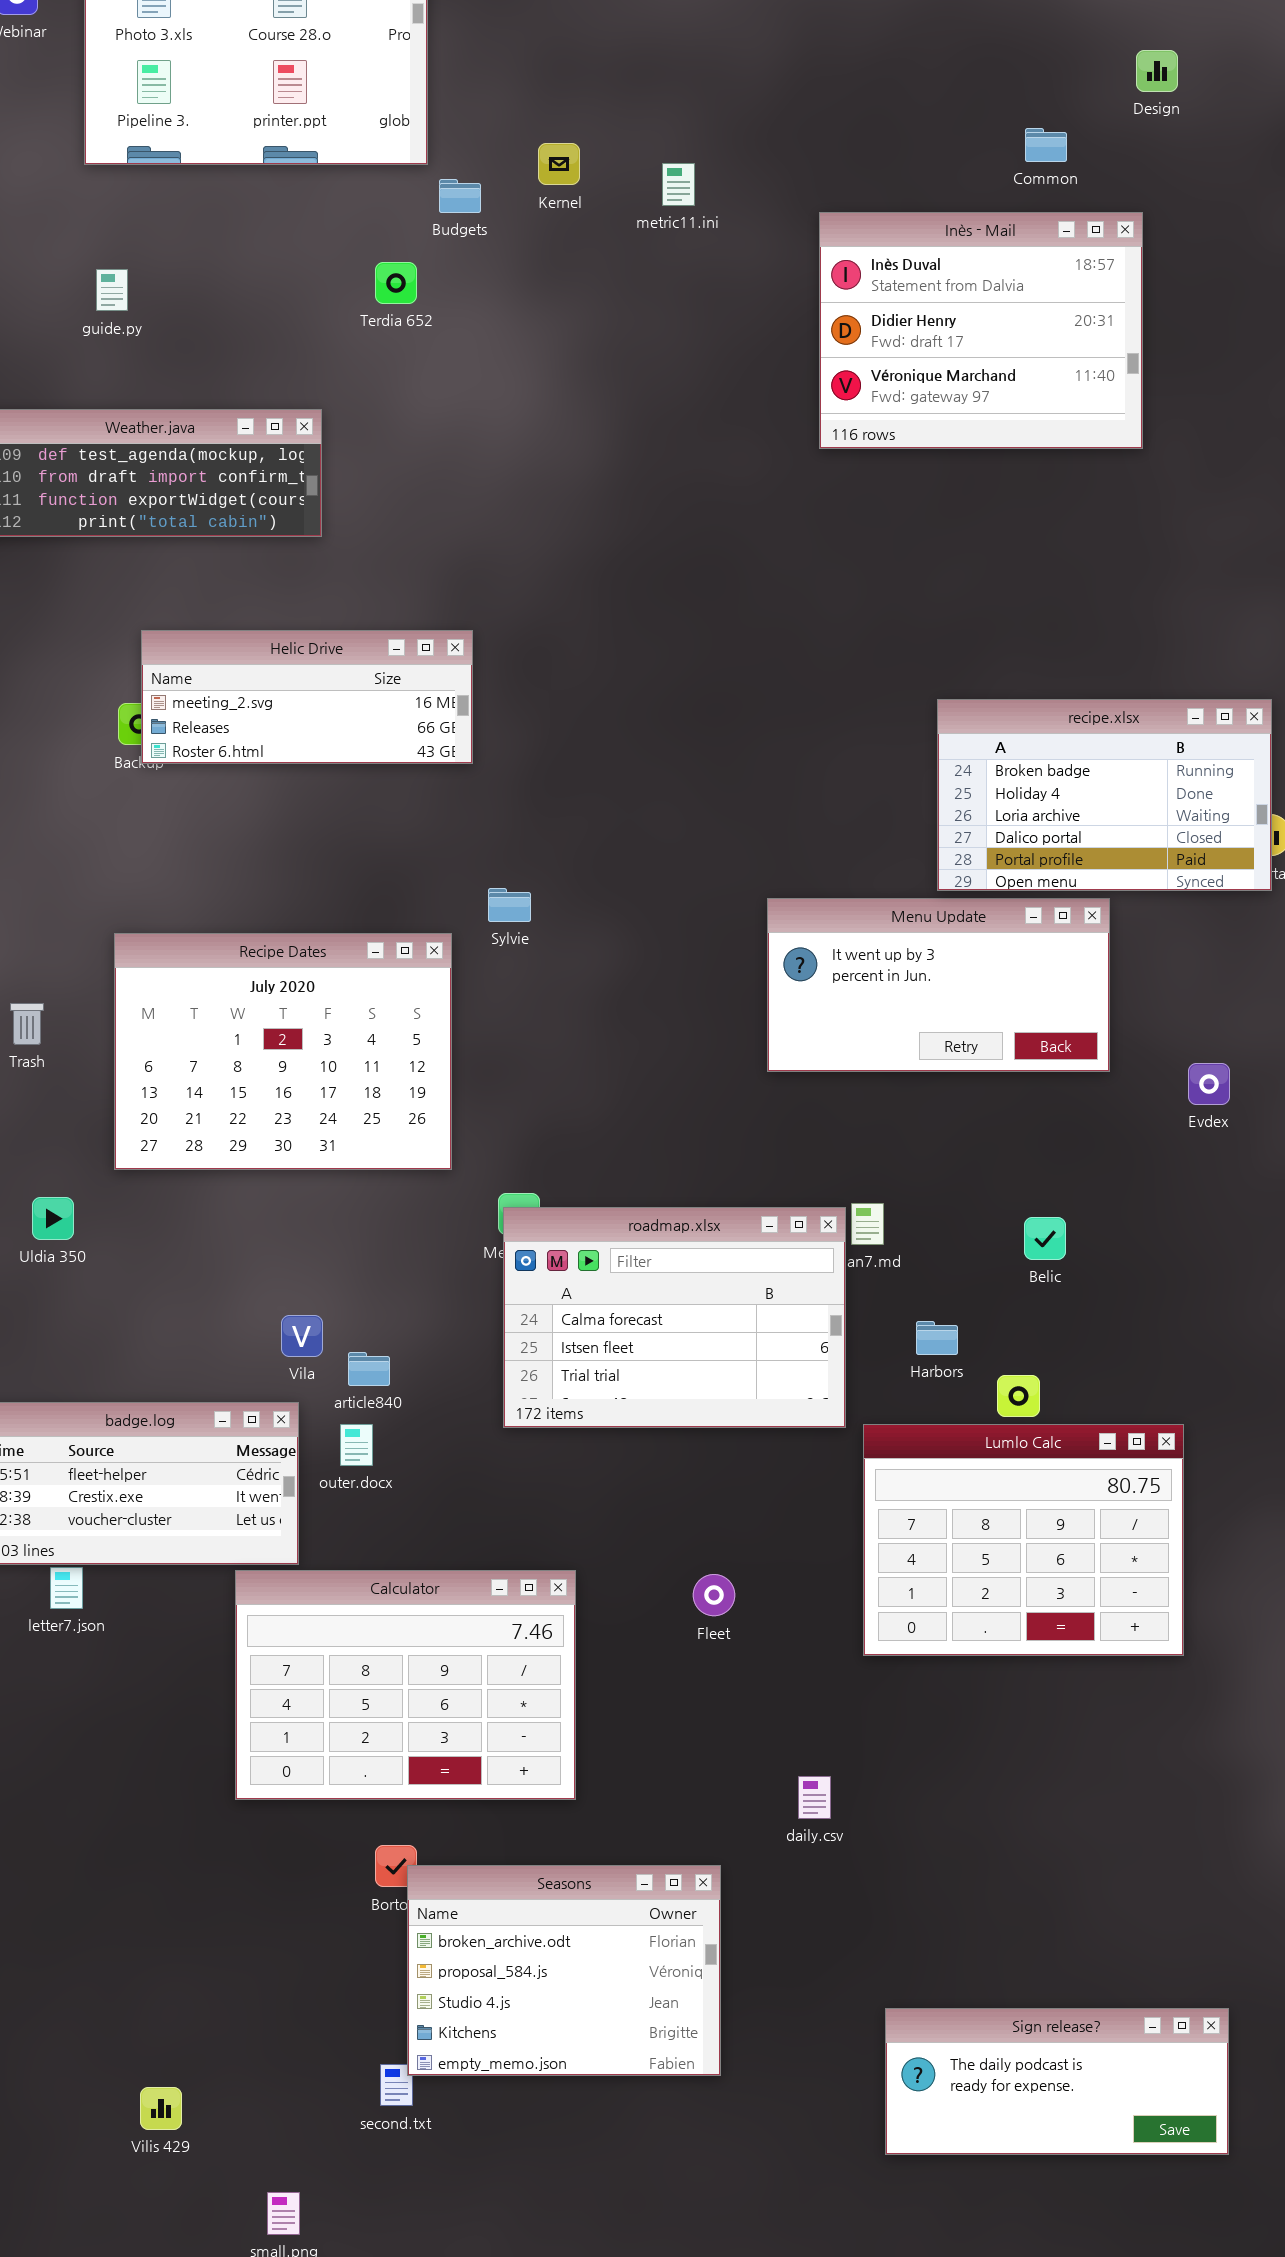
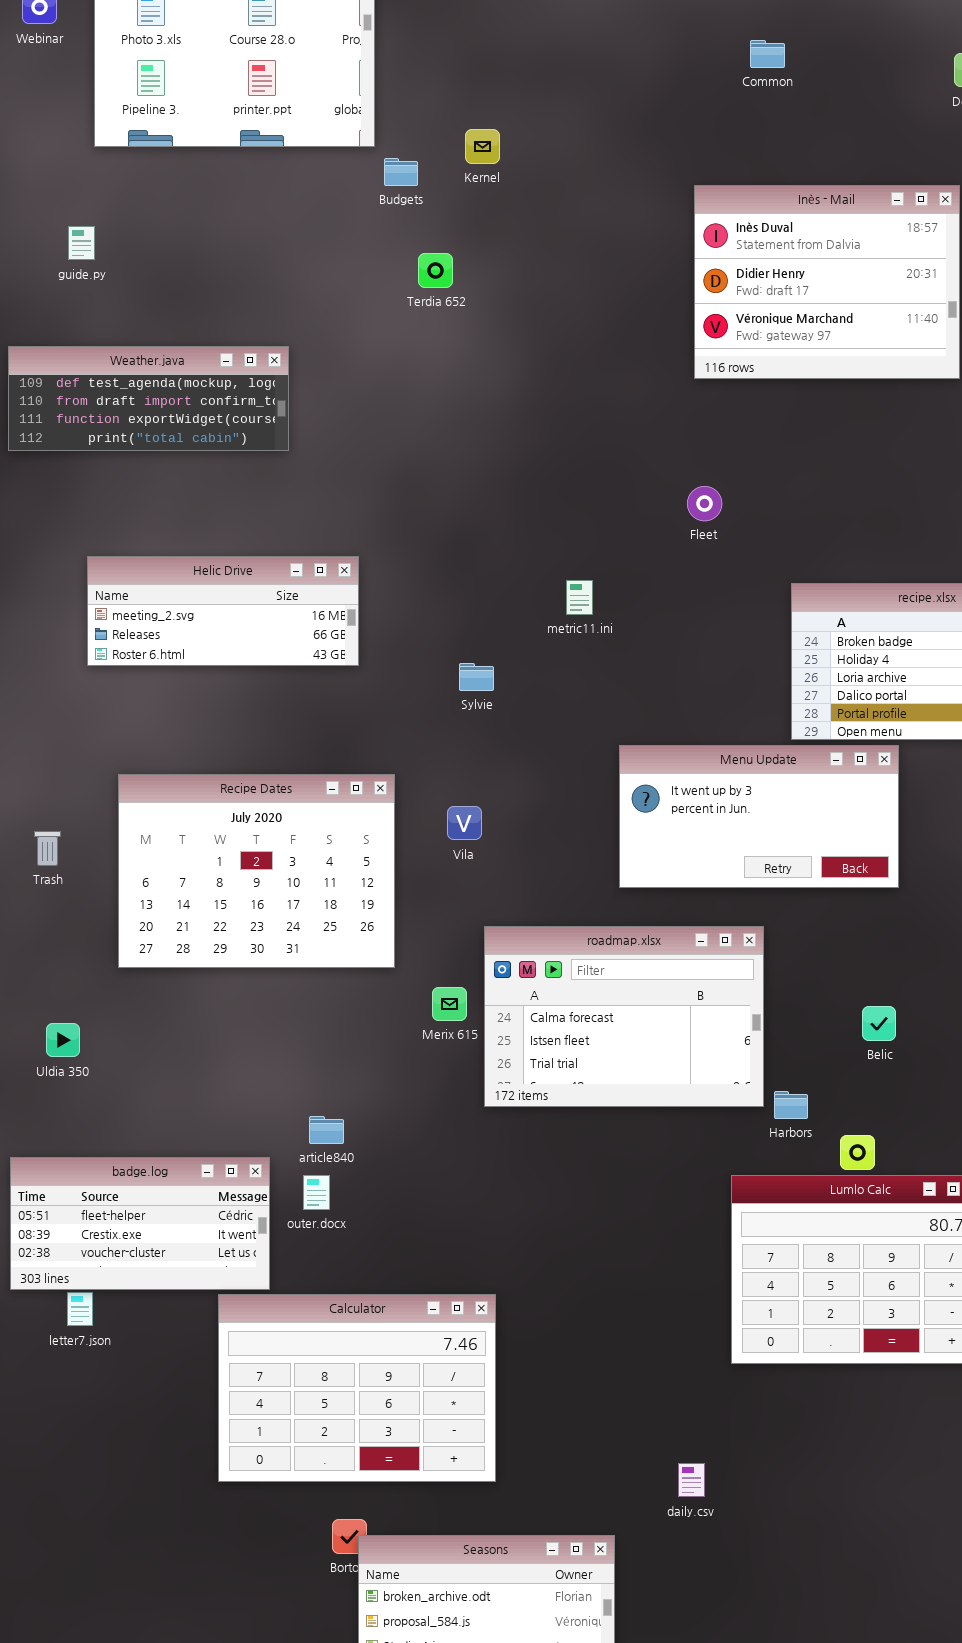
Common: [1025,128,1067,162] -> [750,40,785,68], moved
metric11.ini: [662,163,695,206] -> [566,580,593,615], moved
Terdia 652: [375,262,417,304] -> [418,253,453,288], moved
guide.py: [96,269,128,311] -> [68,226,95,260], moved
Helic Drive: [141,630,473,764] -> [87,556,359,666], moved
Sylvie: [488,888,531,922] -> [459,663,494,691], moved
Menu Update: [767,898,1110,1072] -> [619,745,899,888], moved
Uldia 350: [32,1197,74,1240] -> [46,1023,80,1057], moved
roadmap.xlsx: [503,1207,846,1428] -> [484,926,764,1107], moved
Vila: [281,1315,323,1357] -> [447,806,482,840], moved
Fleet: [693,1574,735,1616] -> [687,486,722,521], moved

